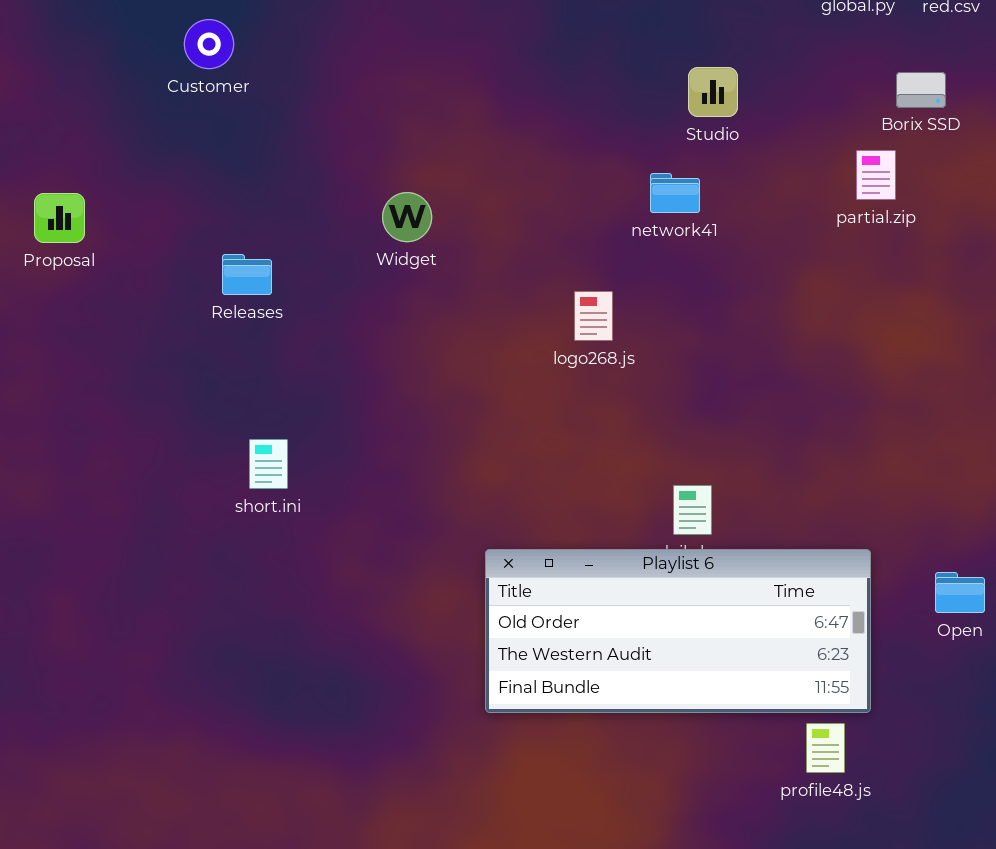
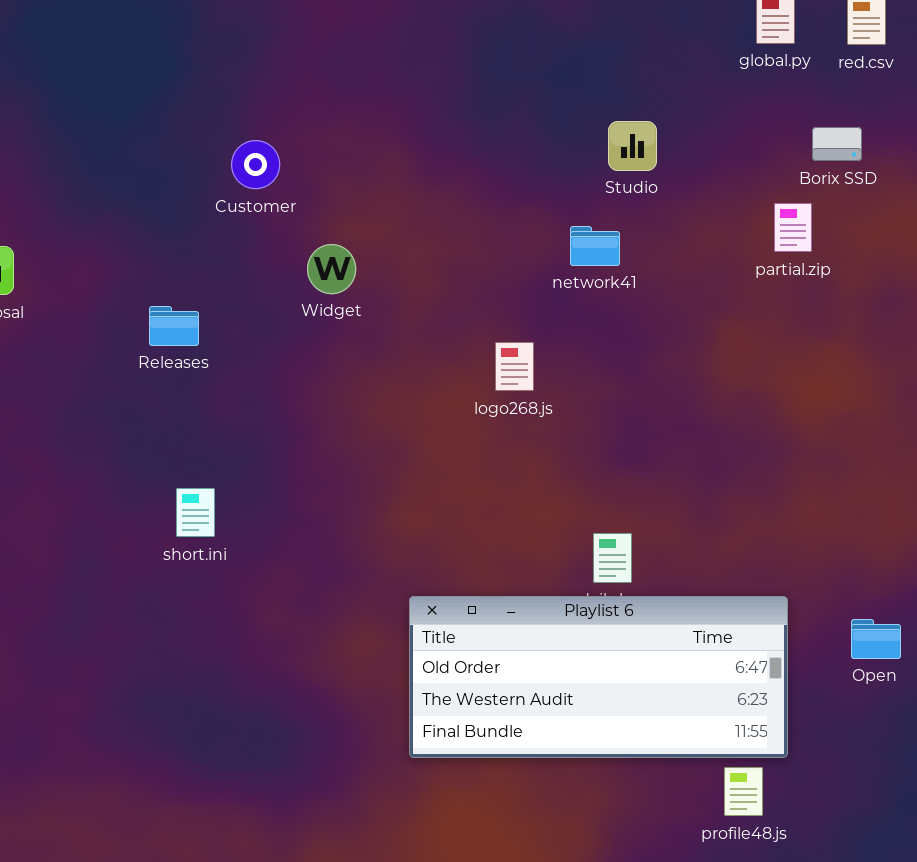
Customer: [184,19,234,69] -> [231,140,280,189], moved

